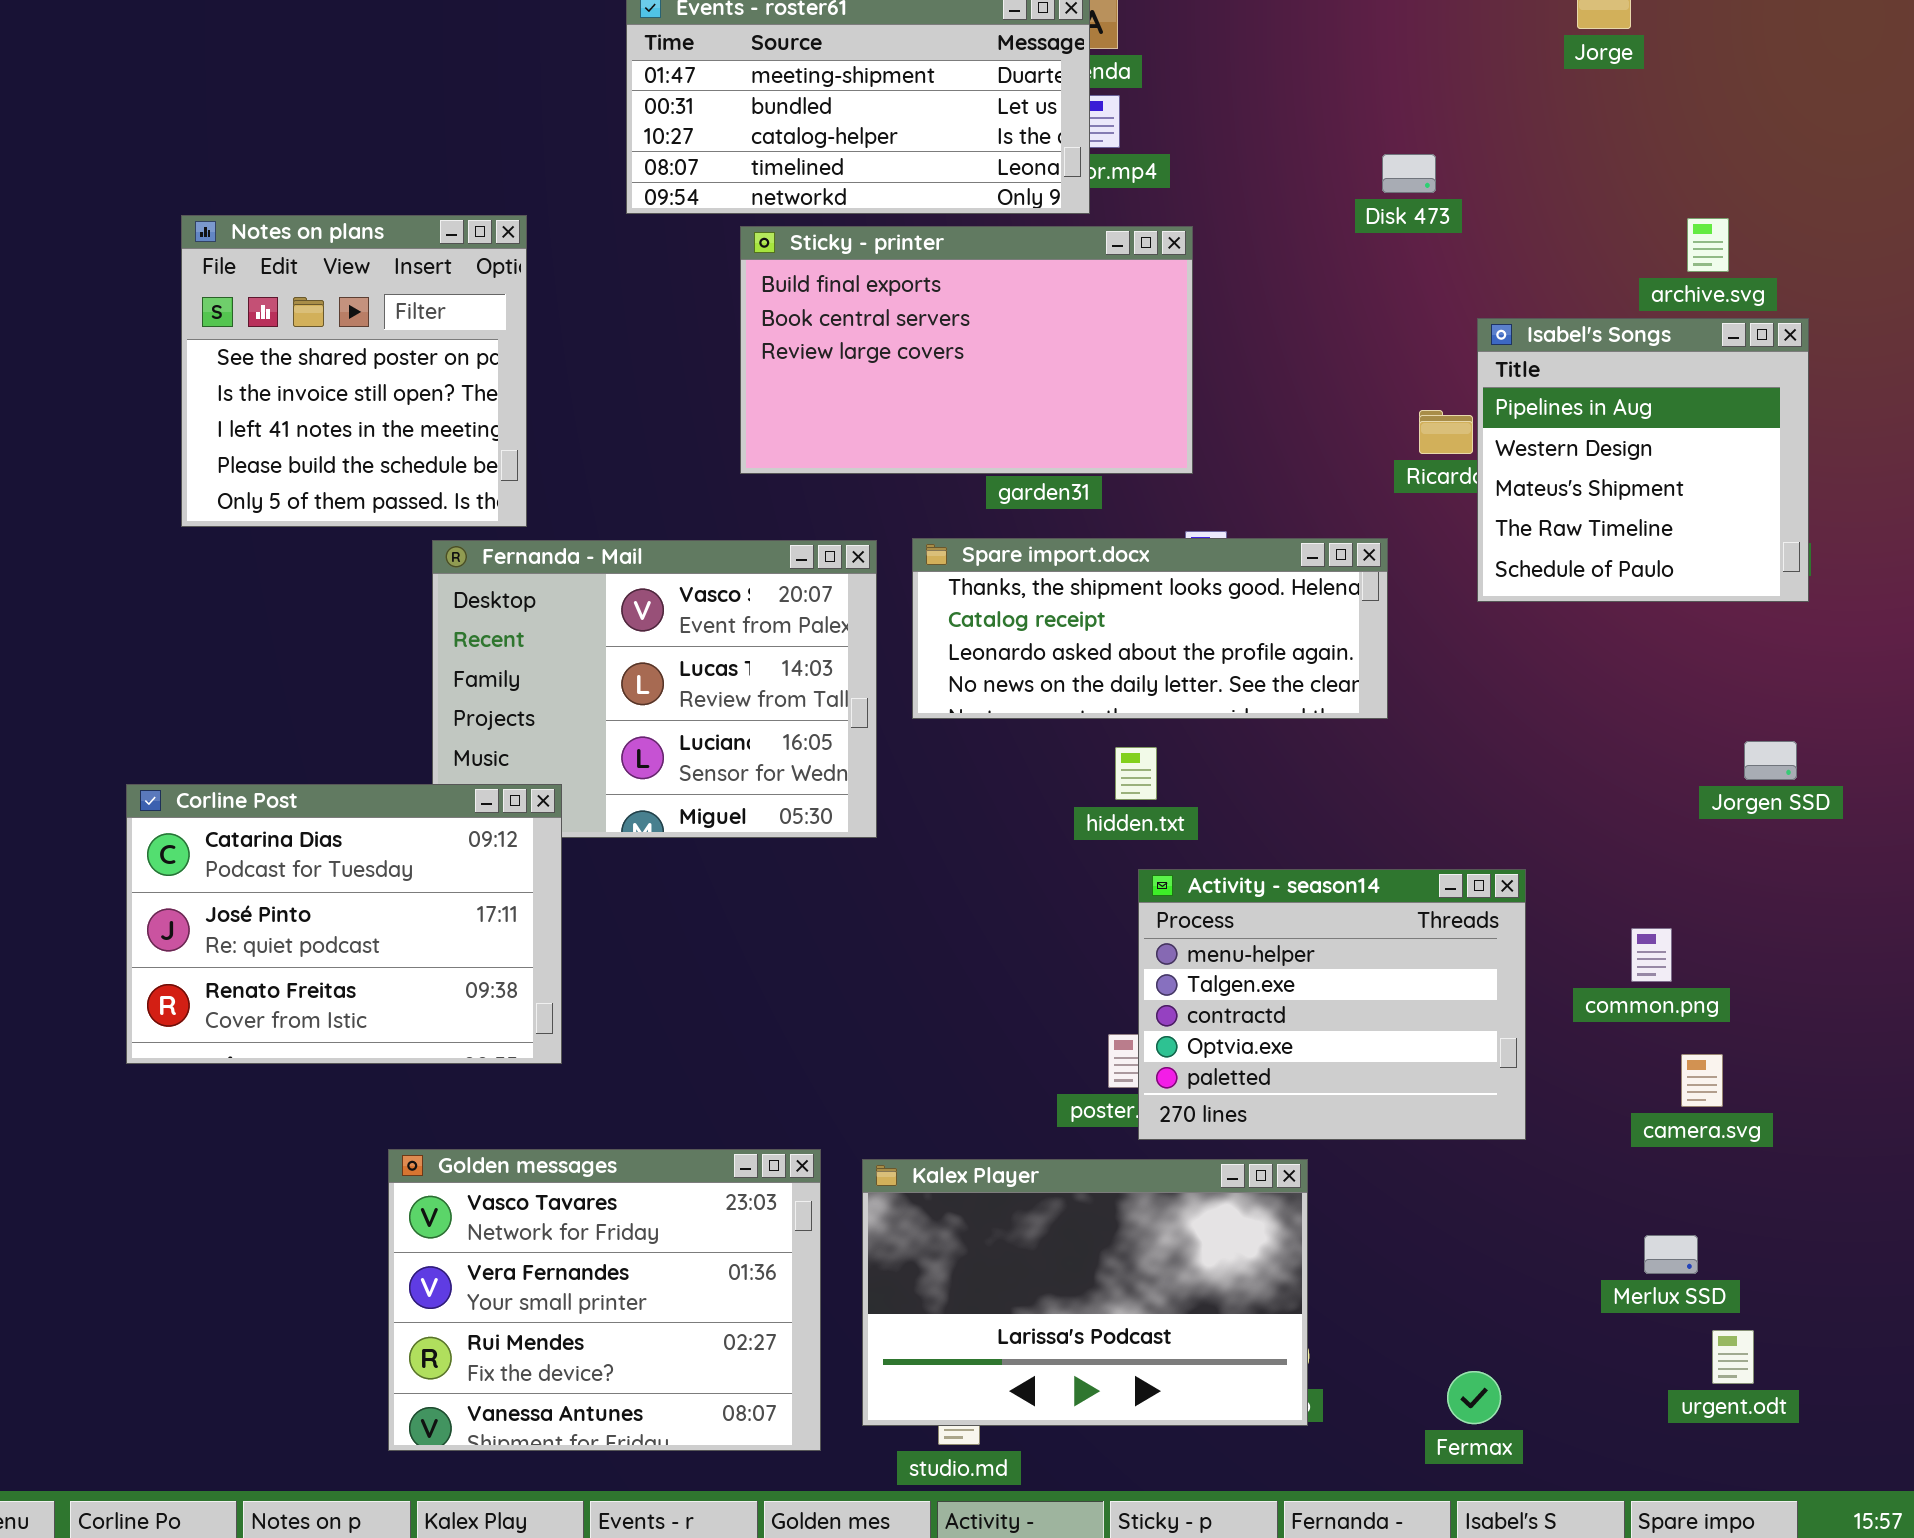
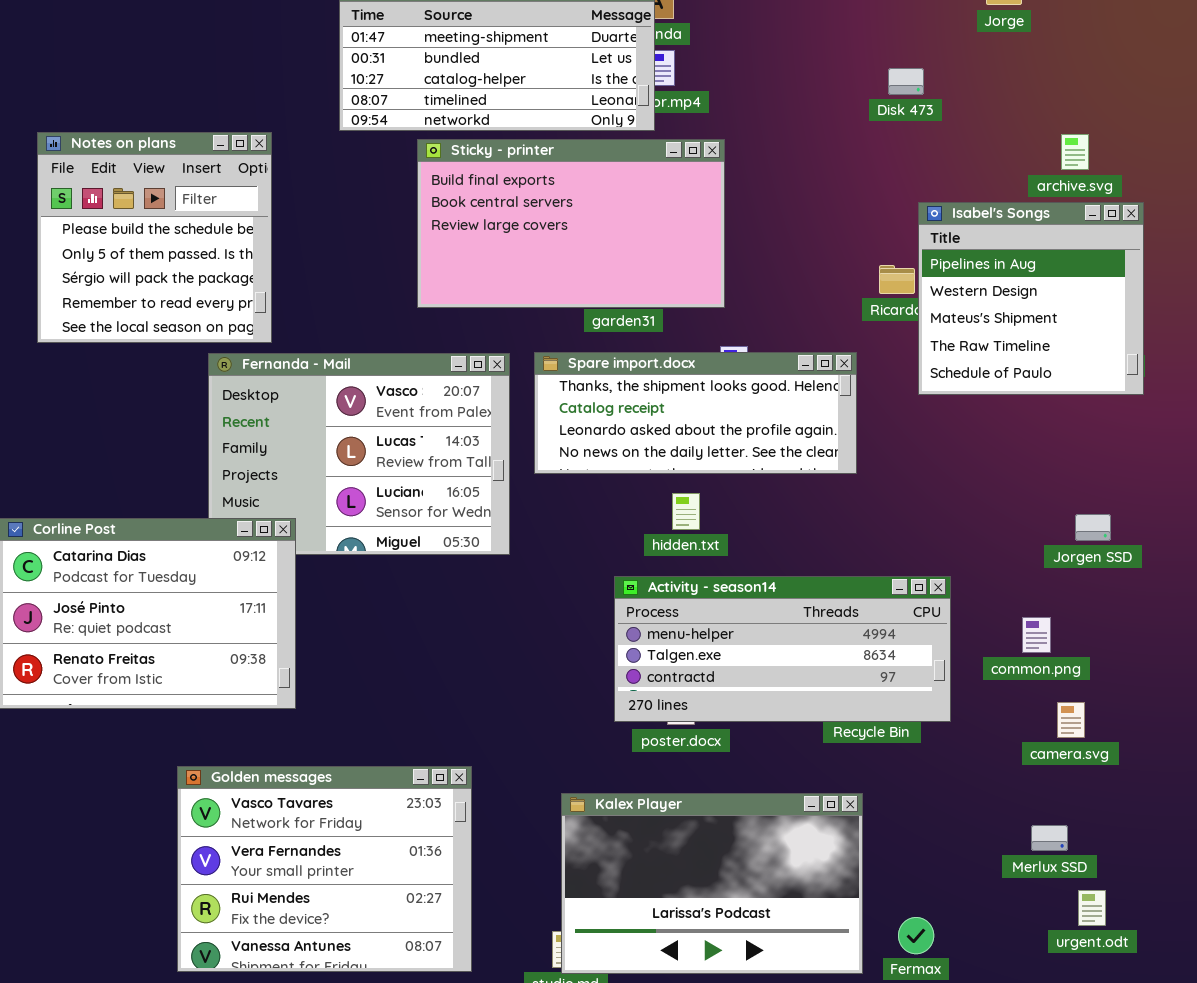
Disk 473: [1382,154,1436,193] -> [888,68,924,95], moved
Notes on plans: [181,215,527,527] -> [37,132,272,343], scrolled down 3 rows
Jorgen SSD: [1744,741,1797,780] -> [1075,514,1111,541], moved
Activity - season14: [1138,869,1526,1140] -> [614,576,951,722], resized
Kalex Player: [862,1159,1308,1426] -> [561,793,863,974], moved

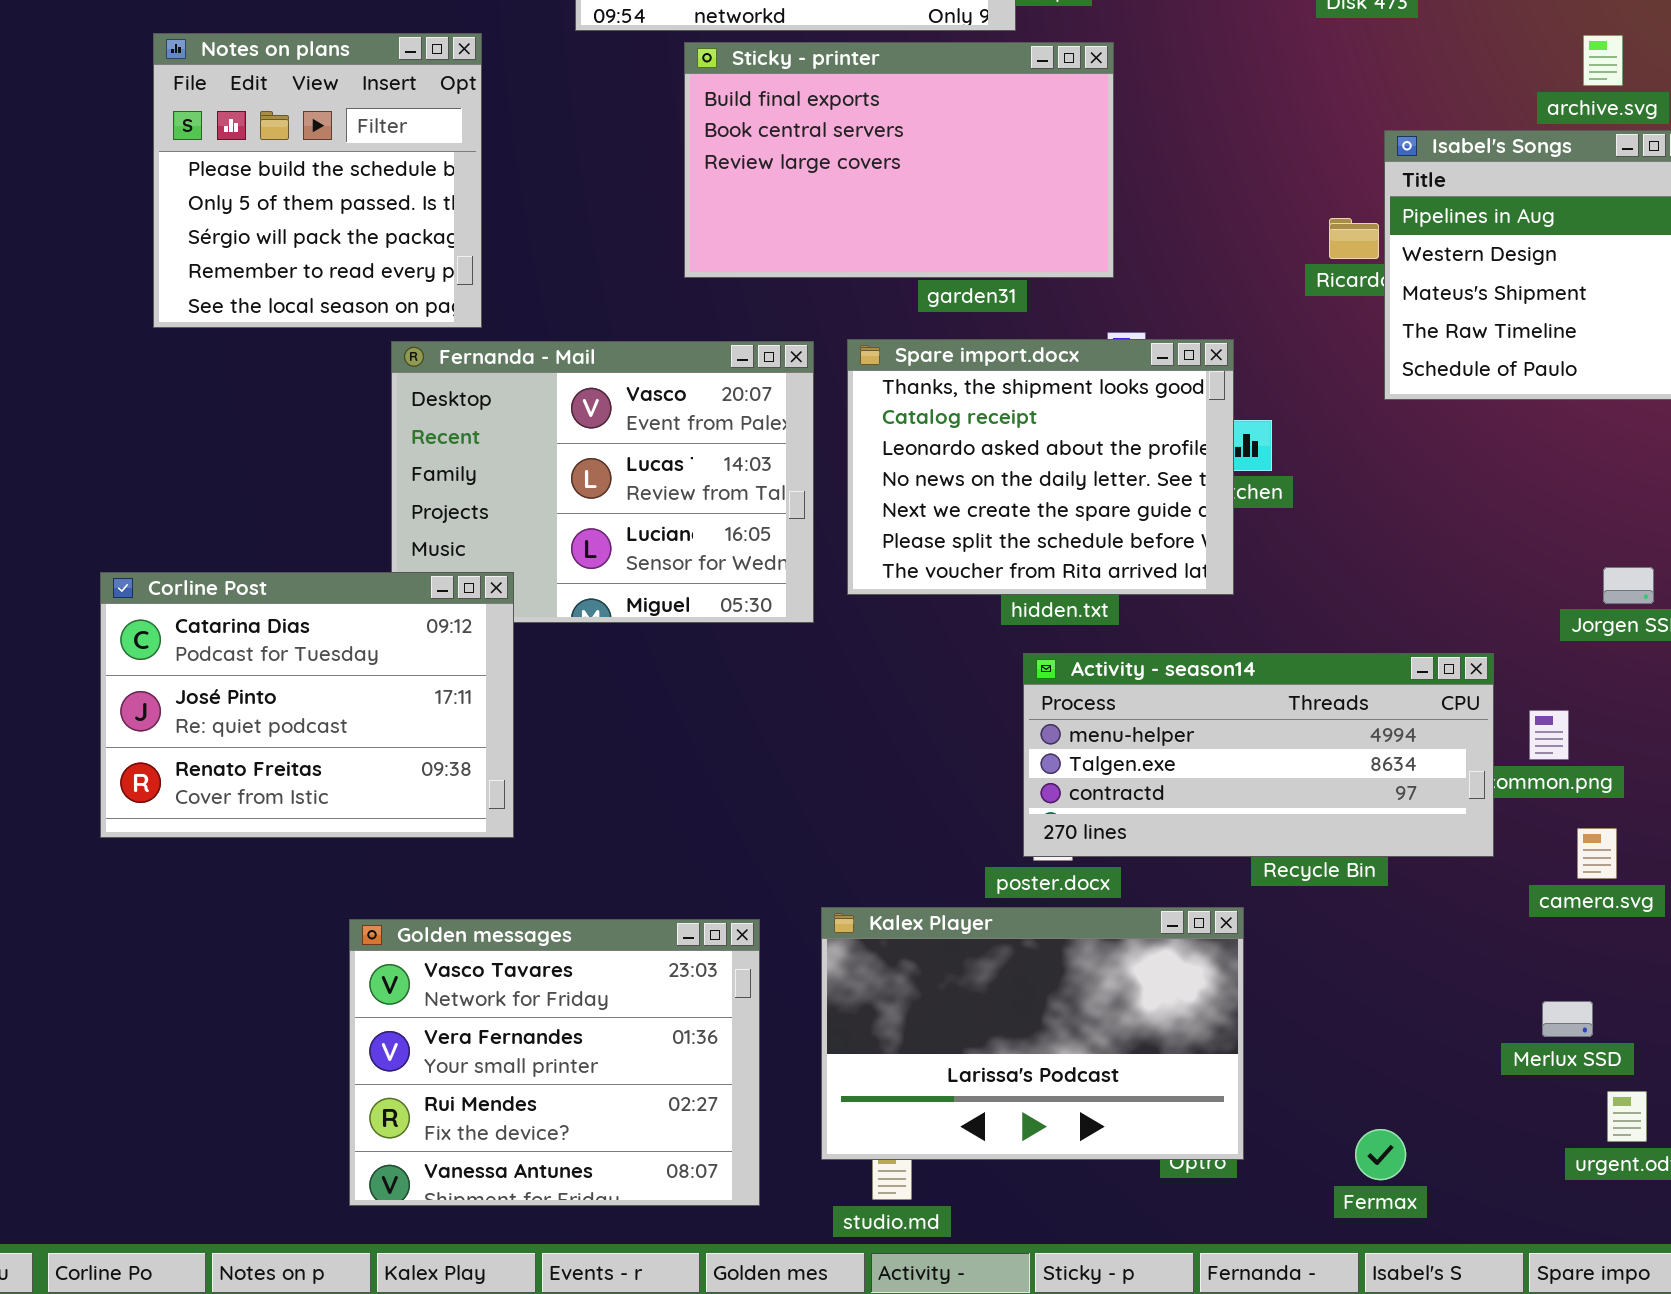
Spare import.docx: [534,352,857,474] -> [847,339,1234,595], resized
Activity - season14: [614,576,951,722] -> [1023,653,1494,857], moved
Kalex Player: [561,793,863,974] -> [821,907,1244,1160], moved

